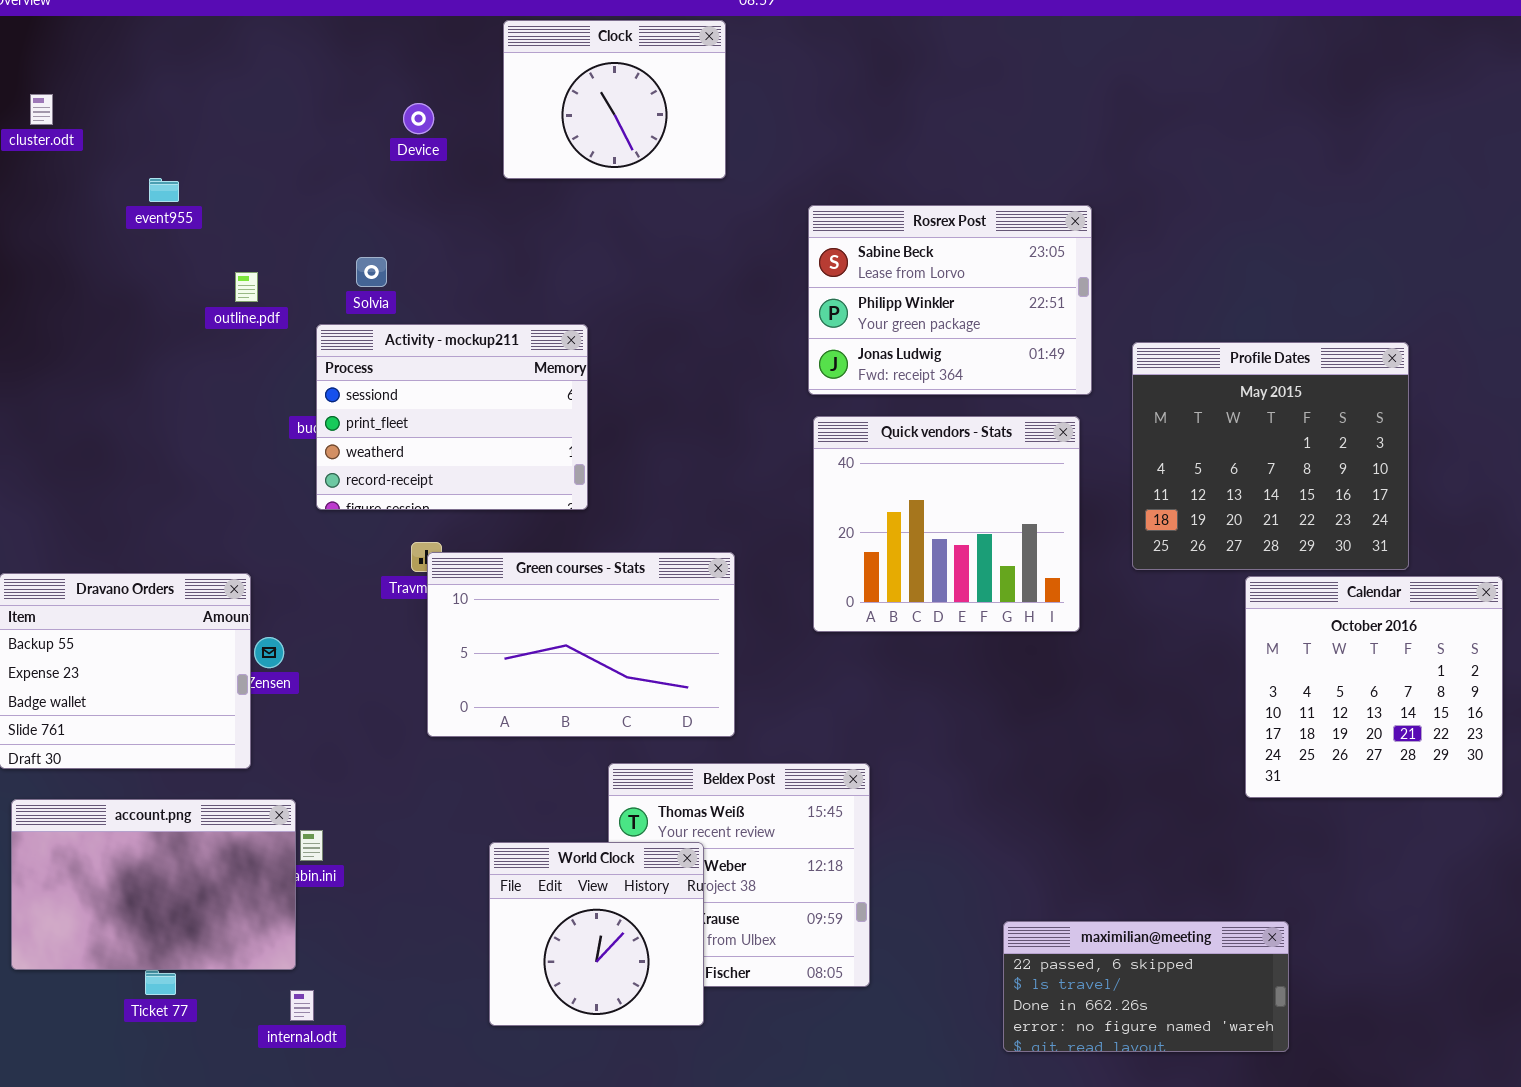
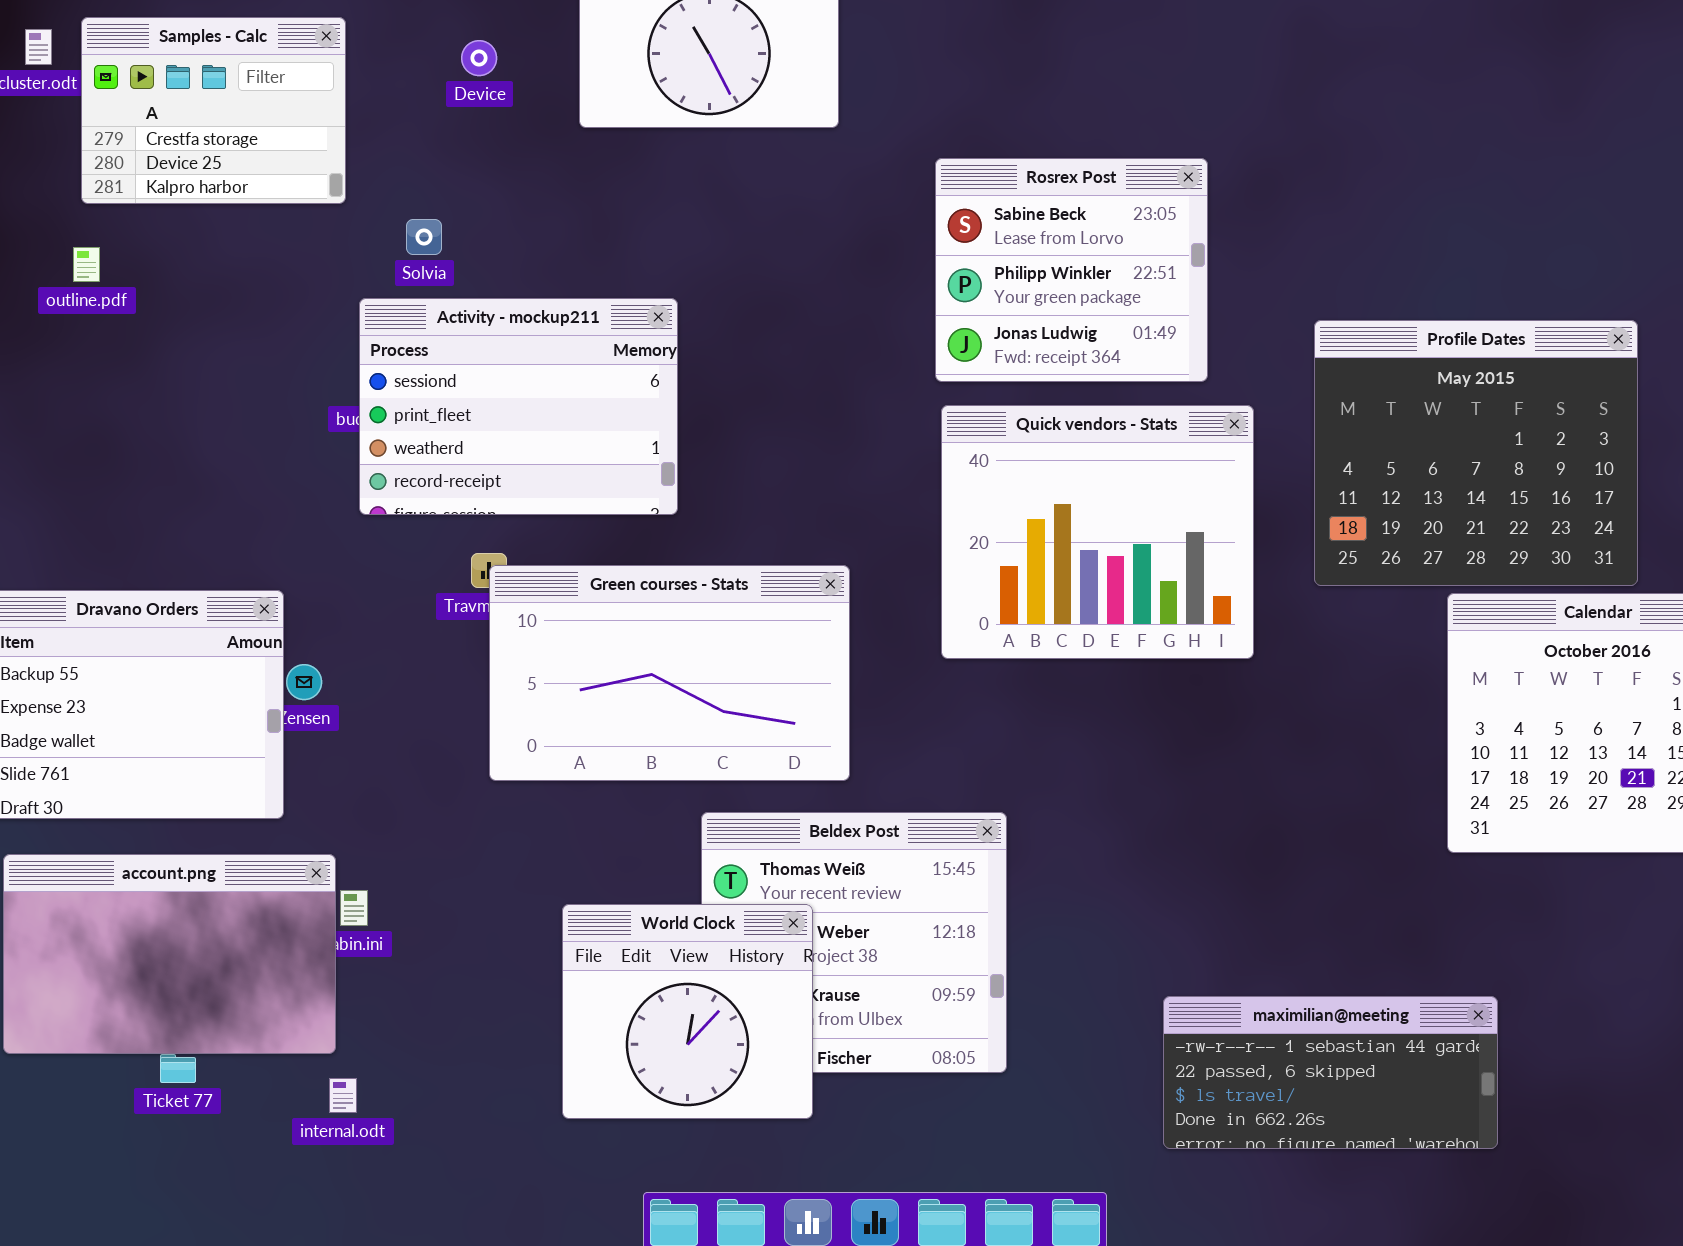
Samples - Calc: none -> [81,17,346,204], opened
Rosrex Post: [808,205,1092,395] -> [935,158,1208,382], resized
outline.pdf: [235,272,258,302] -> [73,247,100,282], moved
maximilian@meeting: [1003,921,1289,1052] -> [1163,996,1498,1149], scrolled up 1 row

